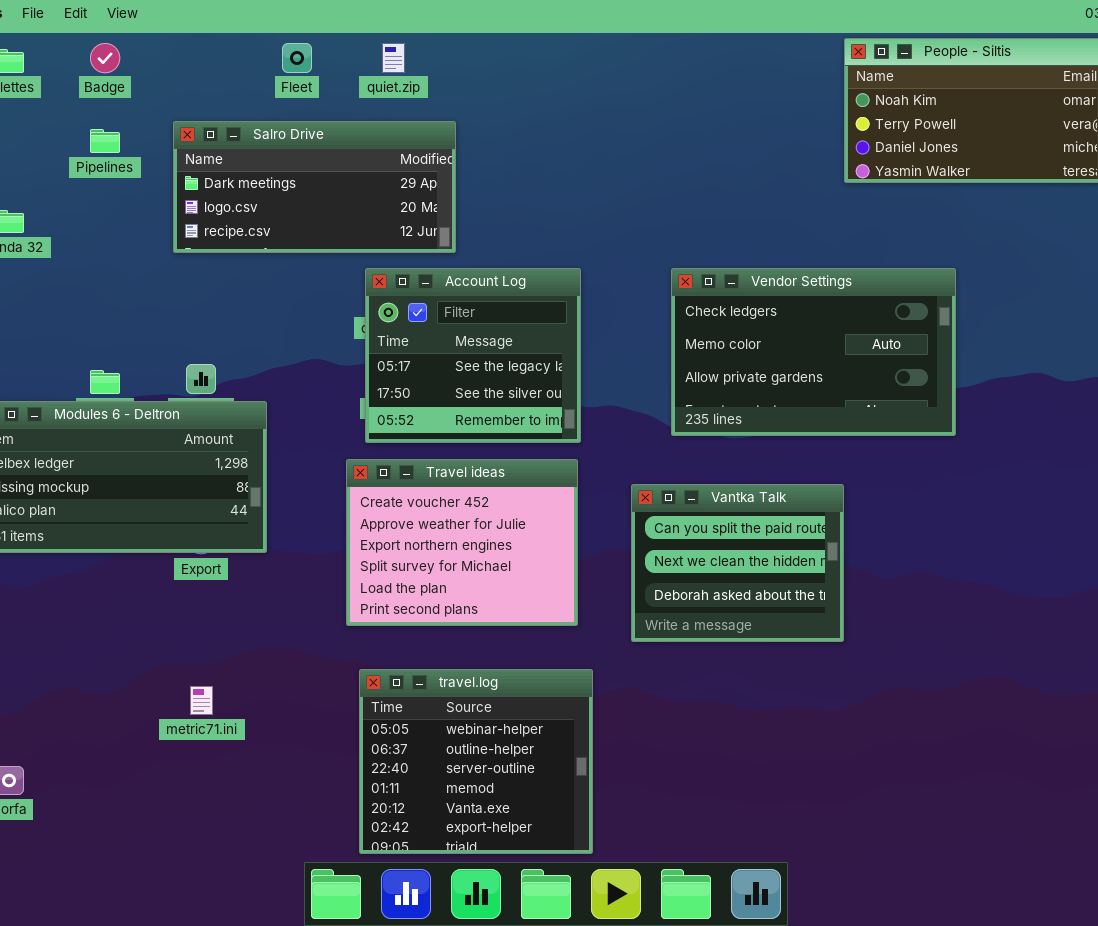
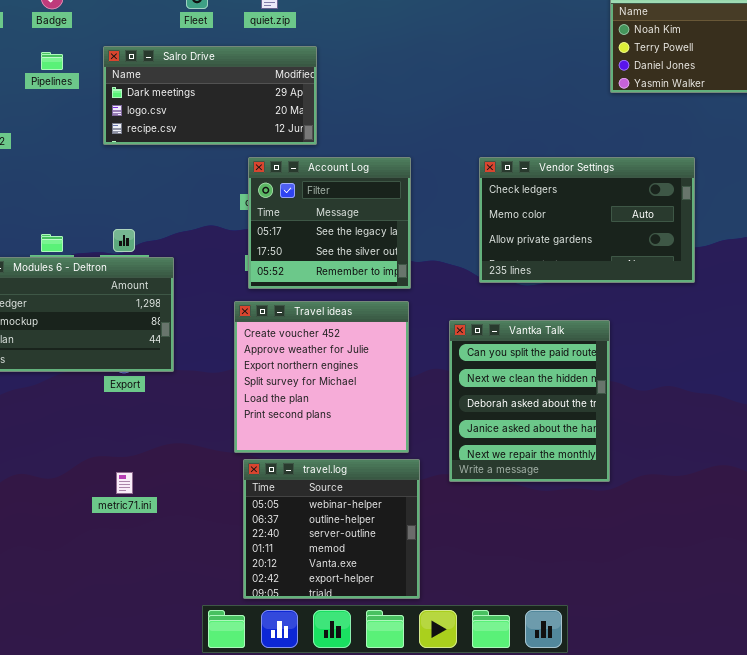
Travel ideas: [346,459,578,626] -> [234,301,409,453], resized
Vantka Talk: [631,484,844,642] -> [449,320,610,482], resized

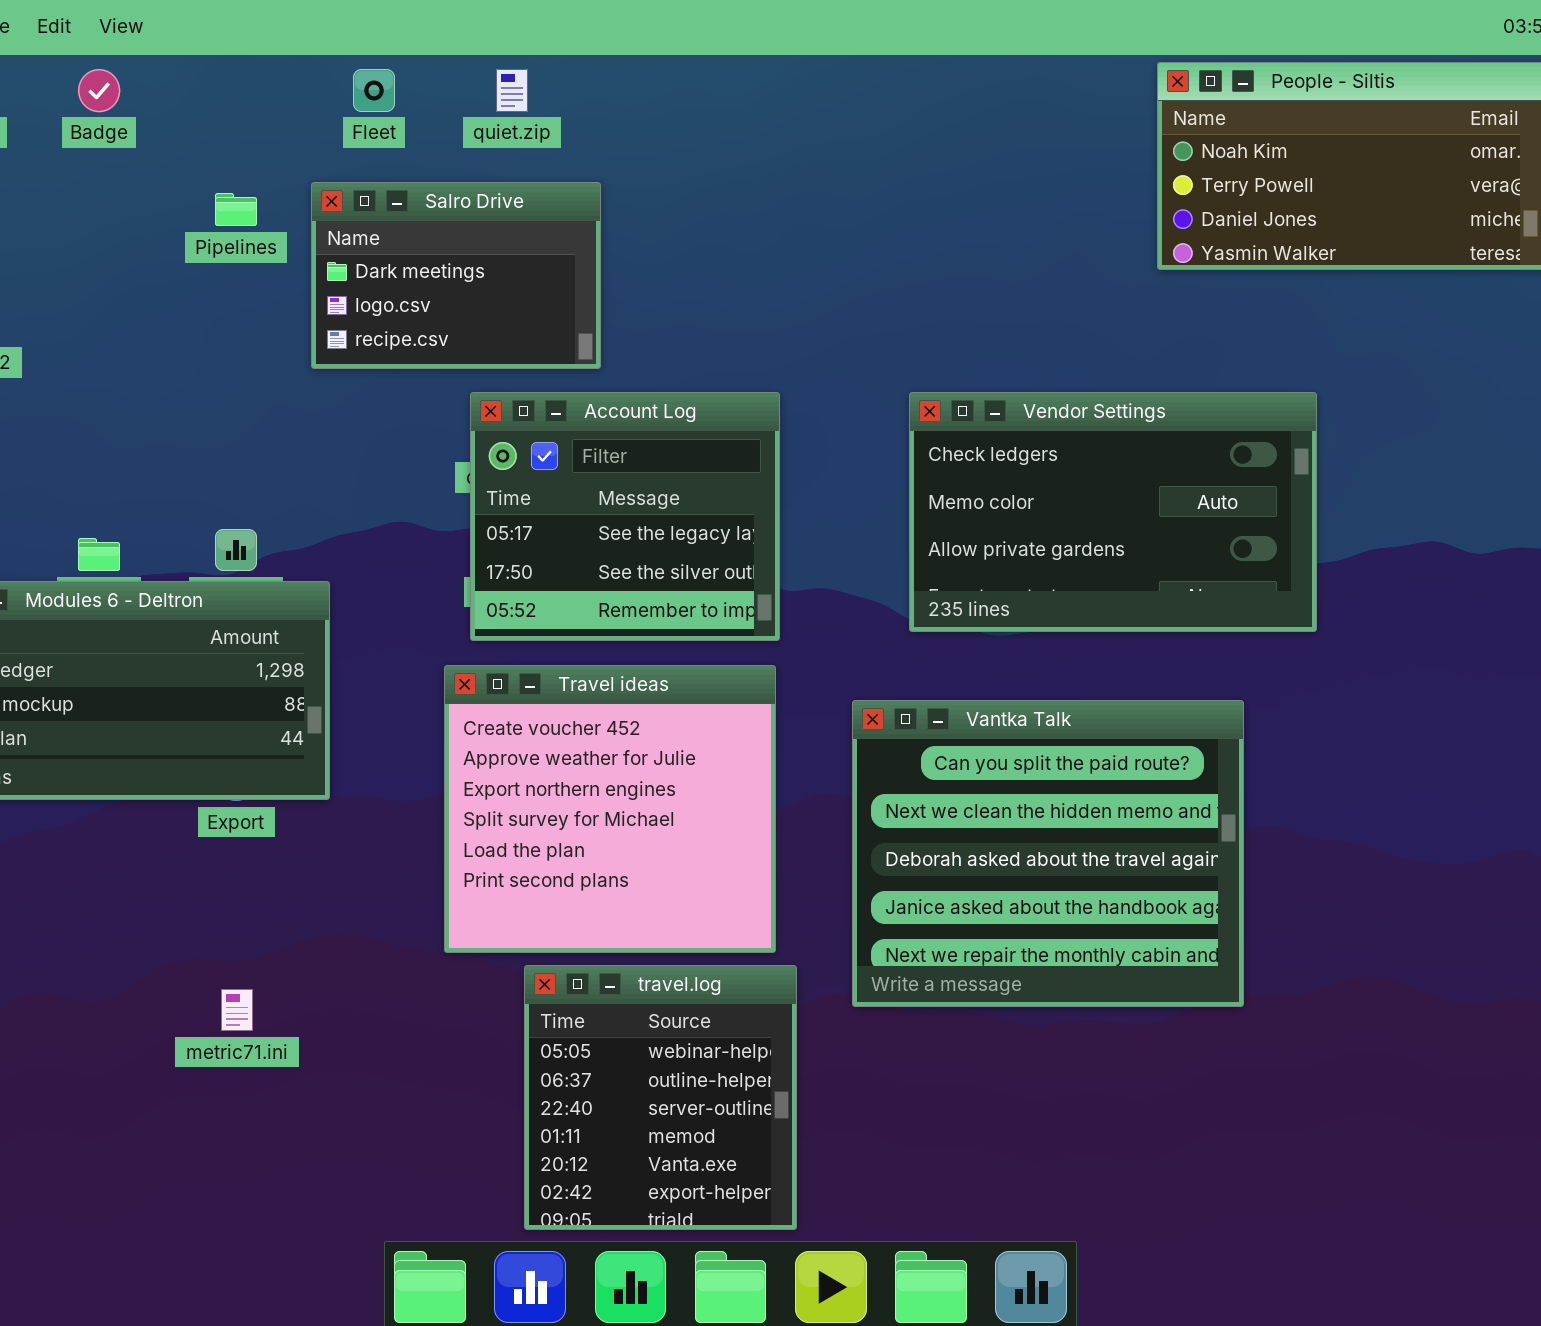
Salro Drive: [103,46,317,145] -> [311,182,601,369], resized
Pipelines: [41,52,63,70] -> [215,193,257,226], moved
Vantka Talk: [449,320,610,482] -> [852,700,1244,1007], resized
travel.log: [243,459,420,599] -> [524,965,797,1230], resized

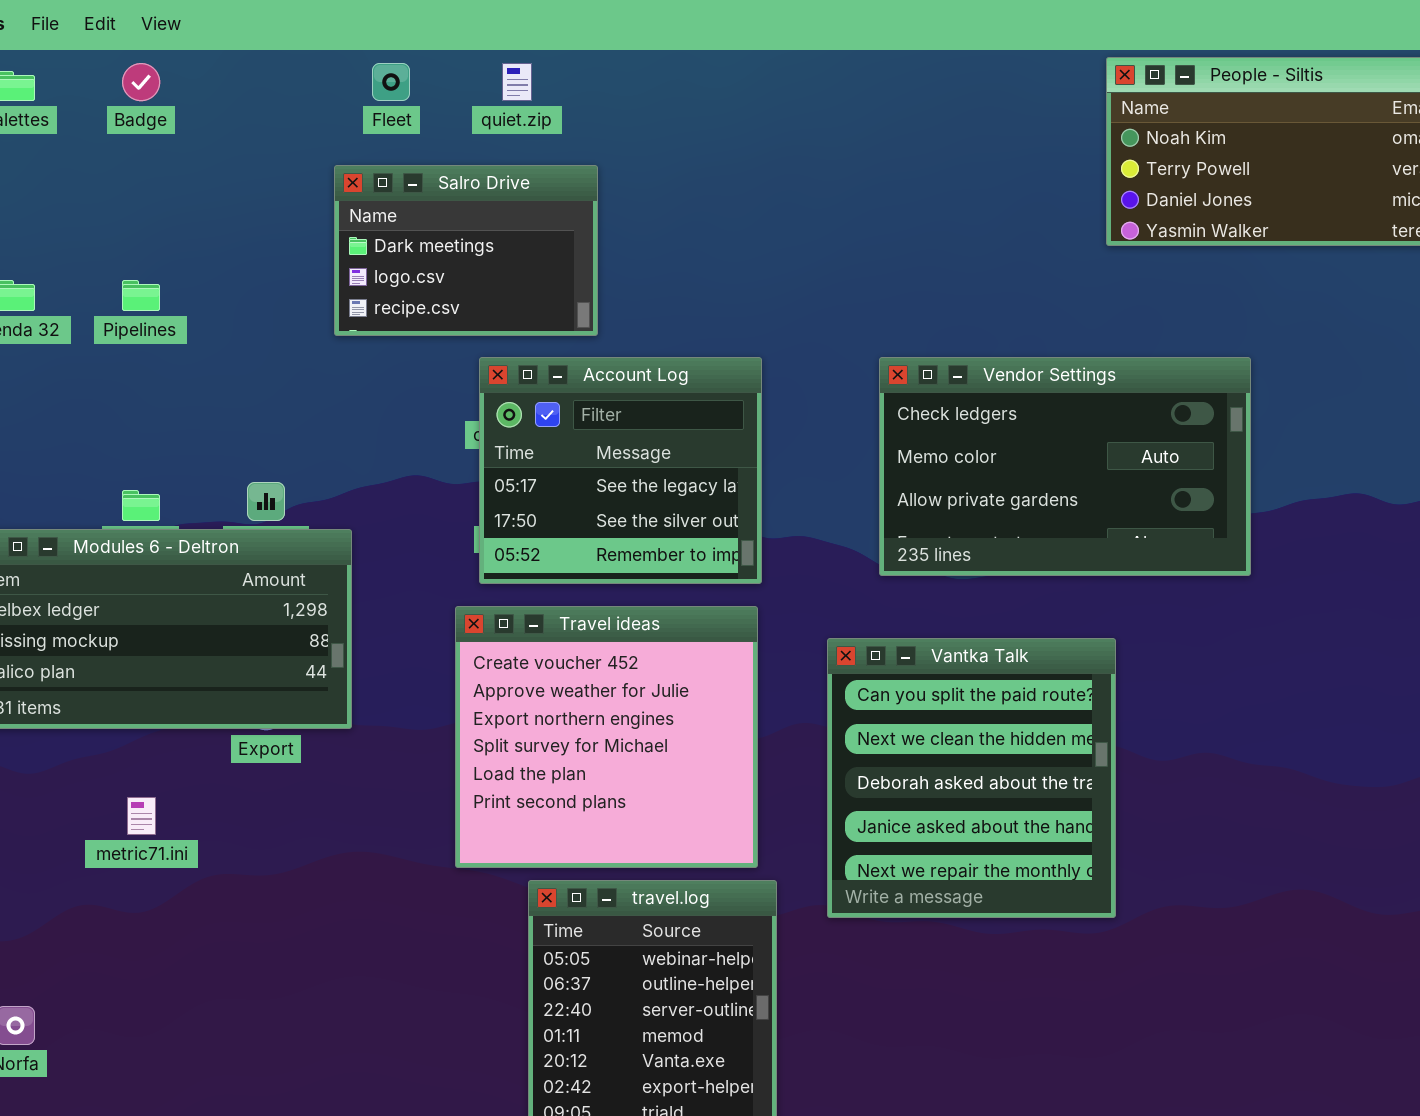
Pipelines: [215,193,257,226] -> [122,280,160,311], moved
Vantka Talk: [852,700,1244,1007] -> [827,638,1116,918], resized
metric71.ini: [221,989,253,1031] -> [127,797,156,835], moved

